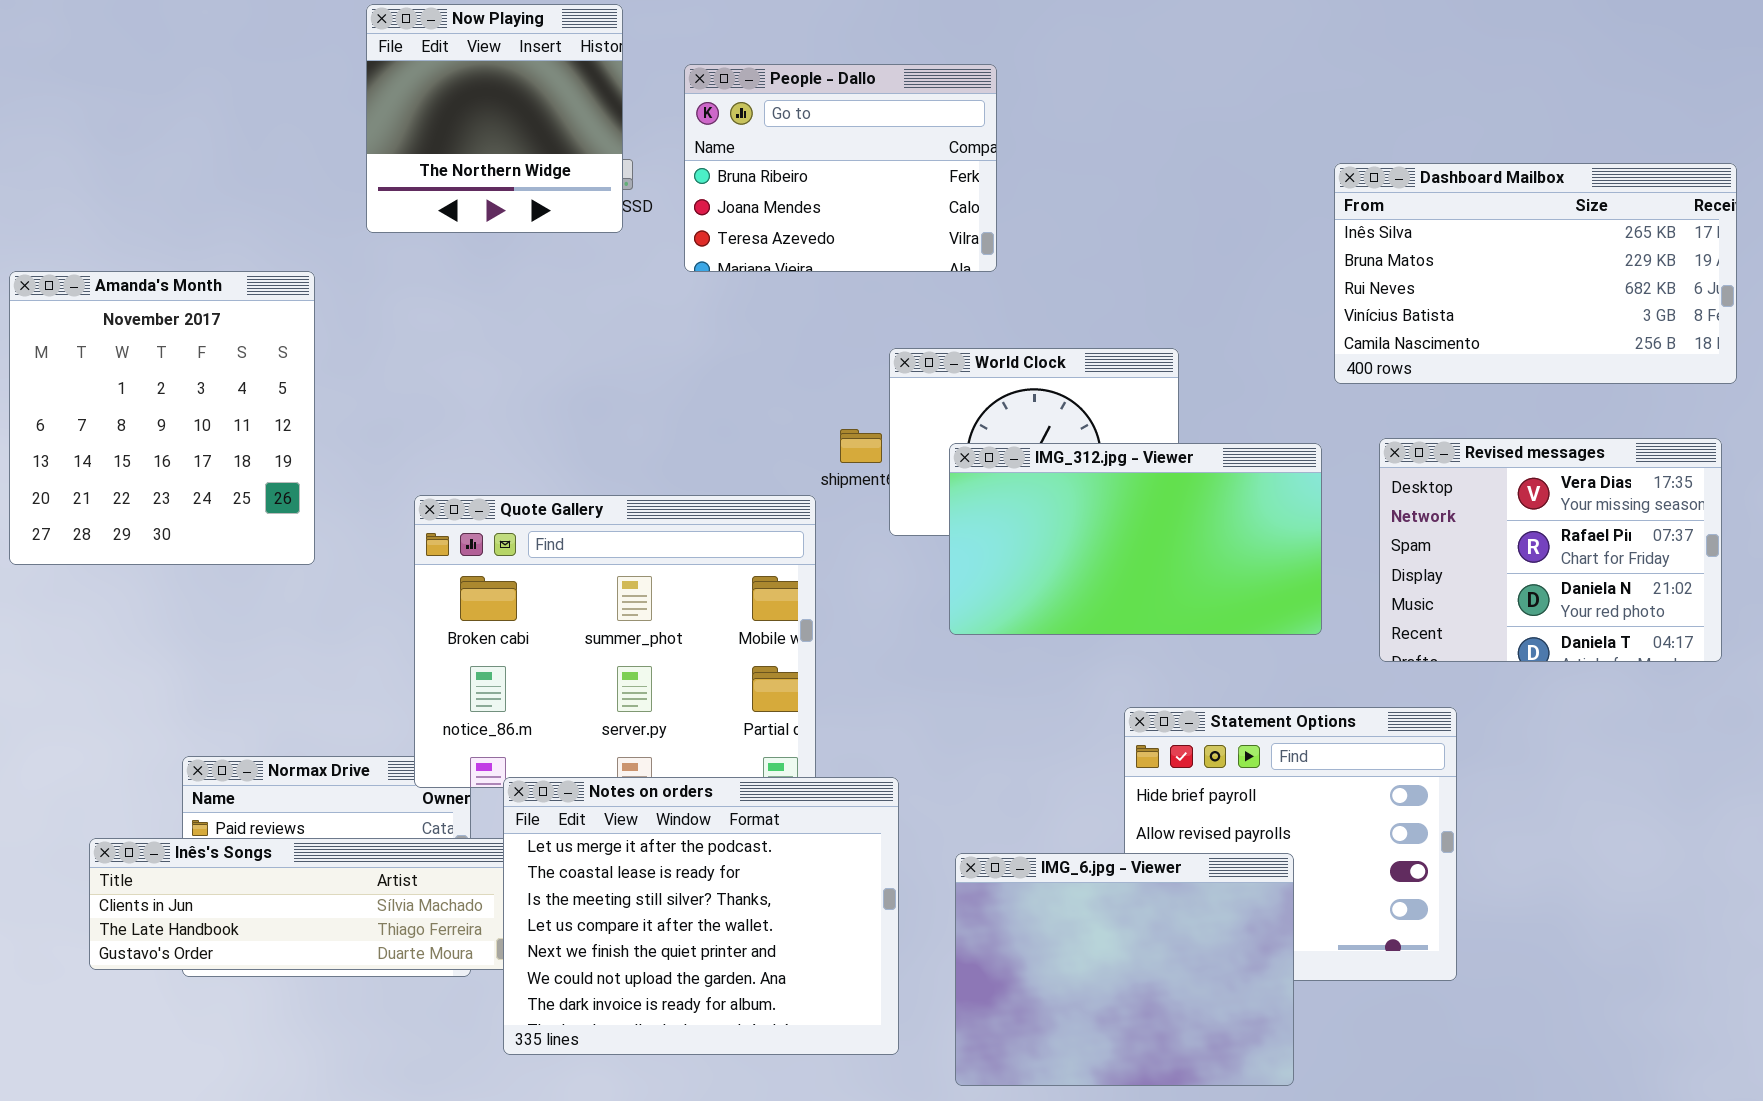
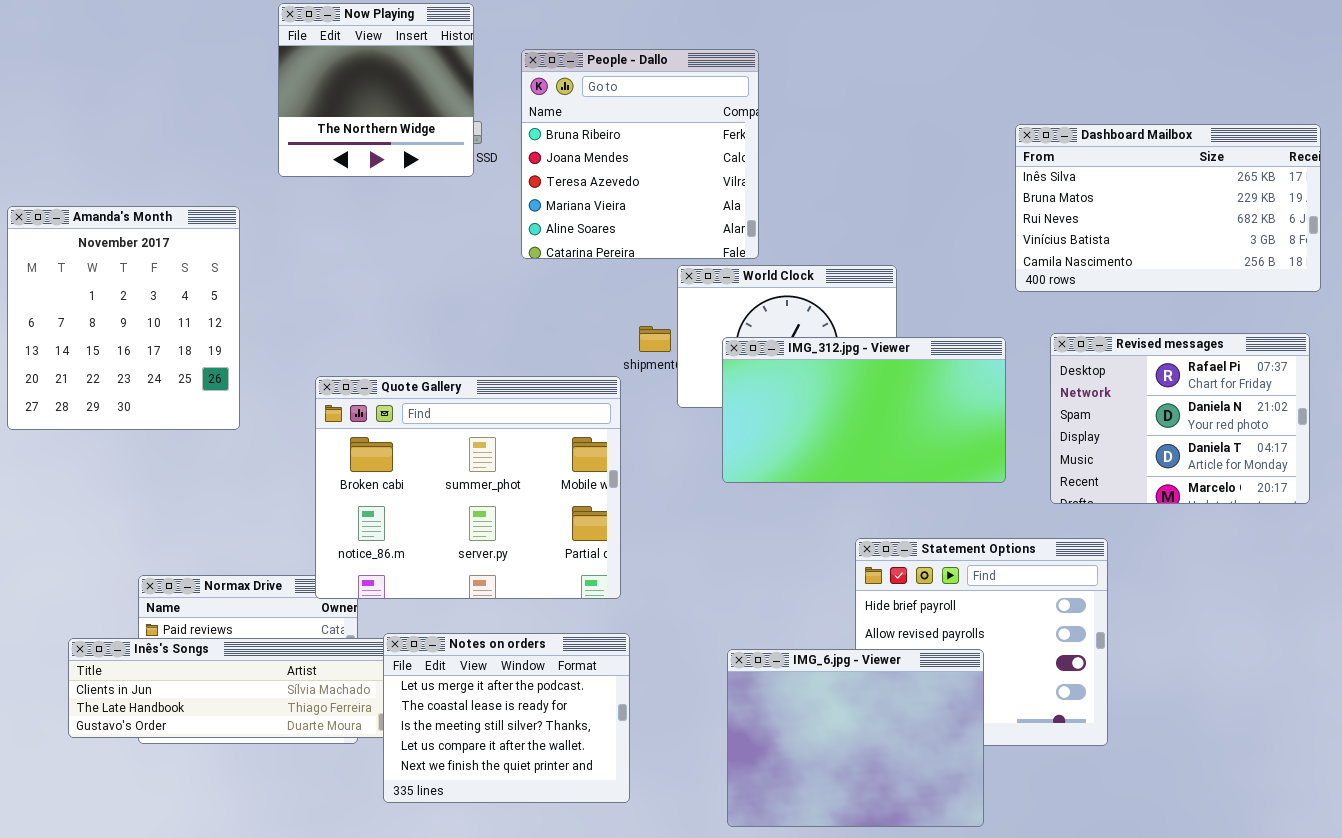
People - Dallo: [684,64,997,272] -> [521,49,759,259], resized
Revised messages: [1379,438,1722,662] -> [1050,333,1310,504], scrolled down 1 row
Notes on orders: [503,777,899,1055] -> [383,633,630,803], resized

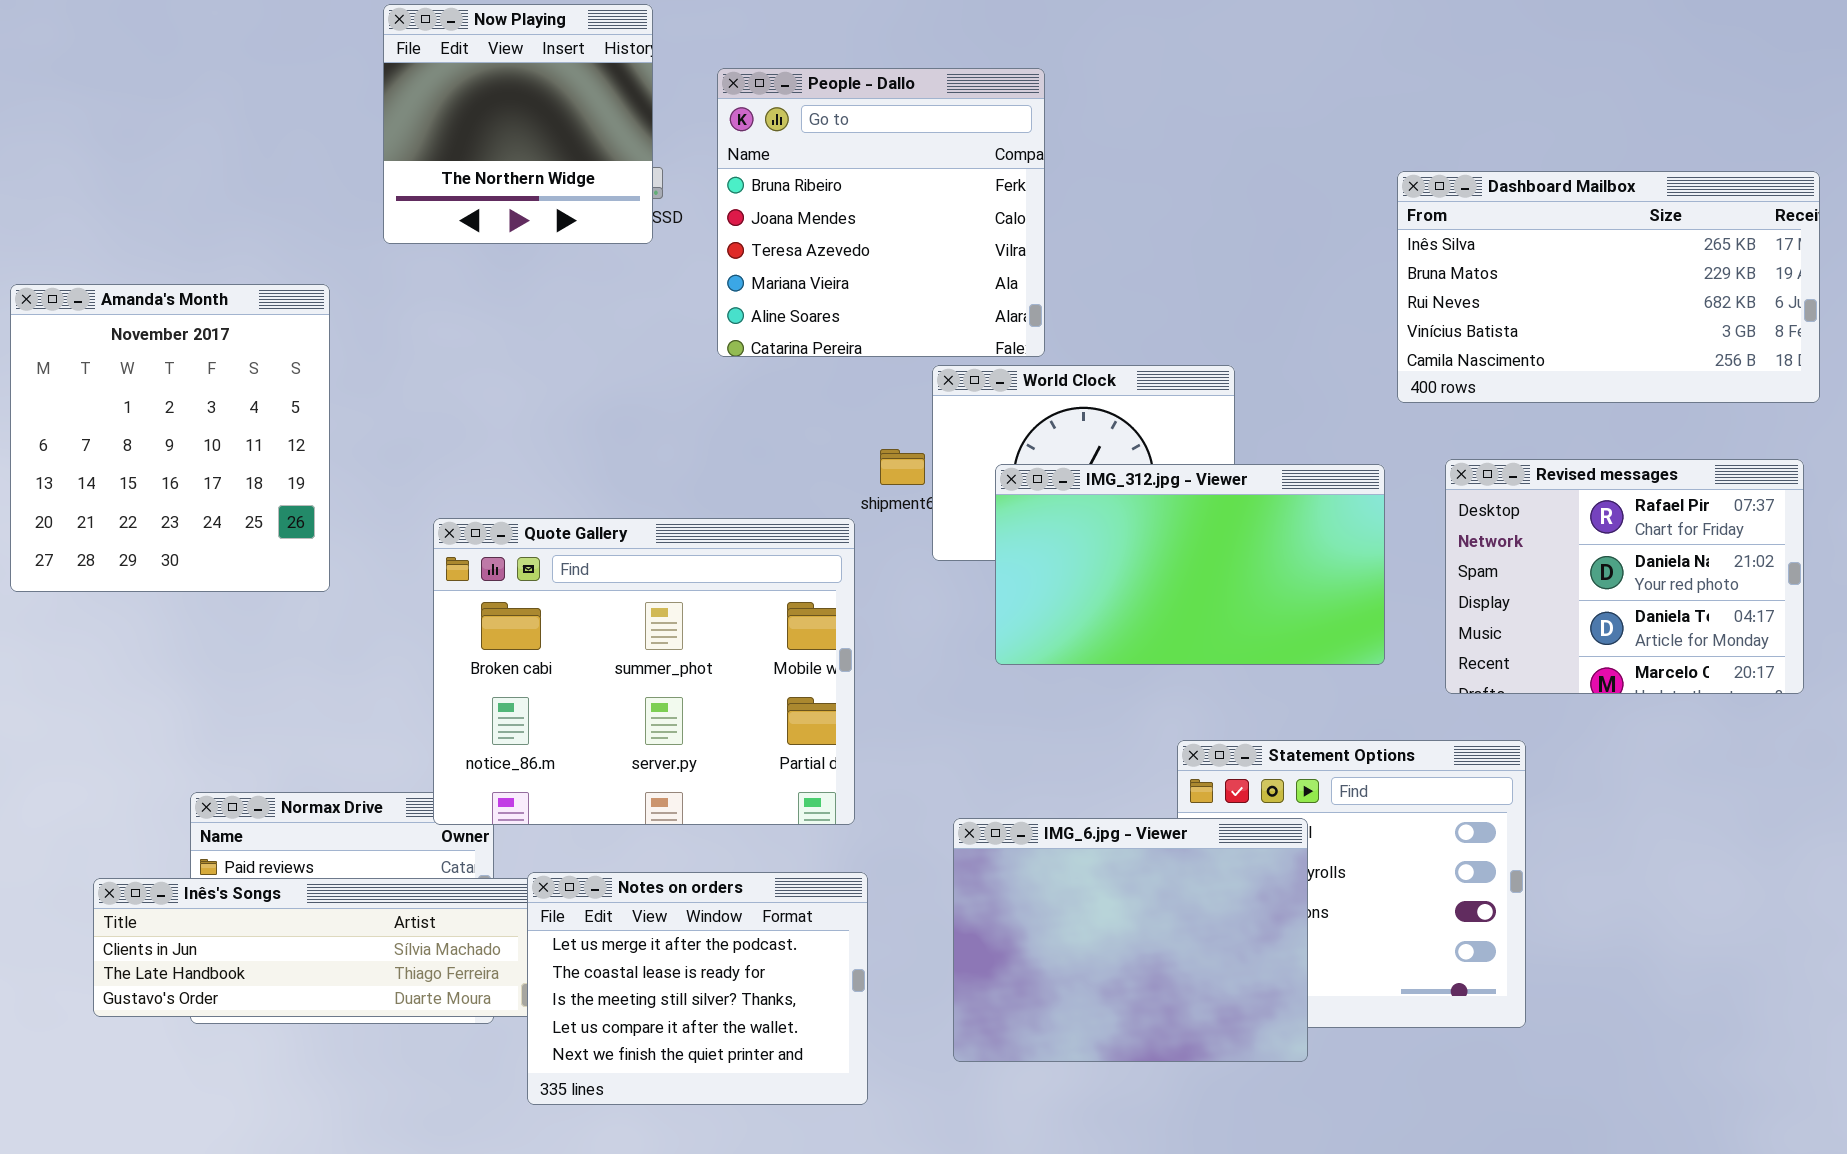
IMG_6.jpg - Viewer: [727,649,984,827] -> [953,818,1308,1062], moved

